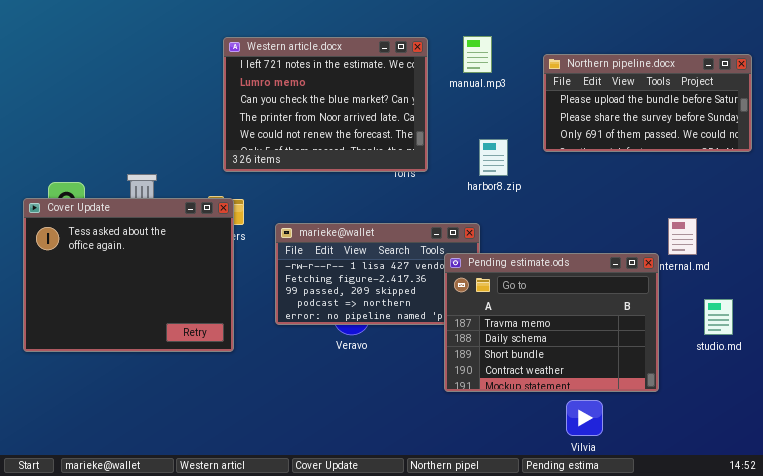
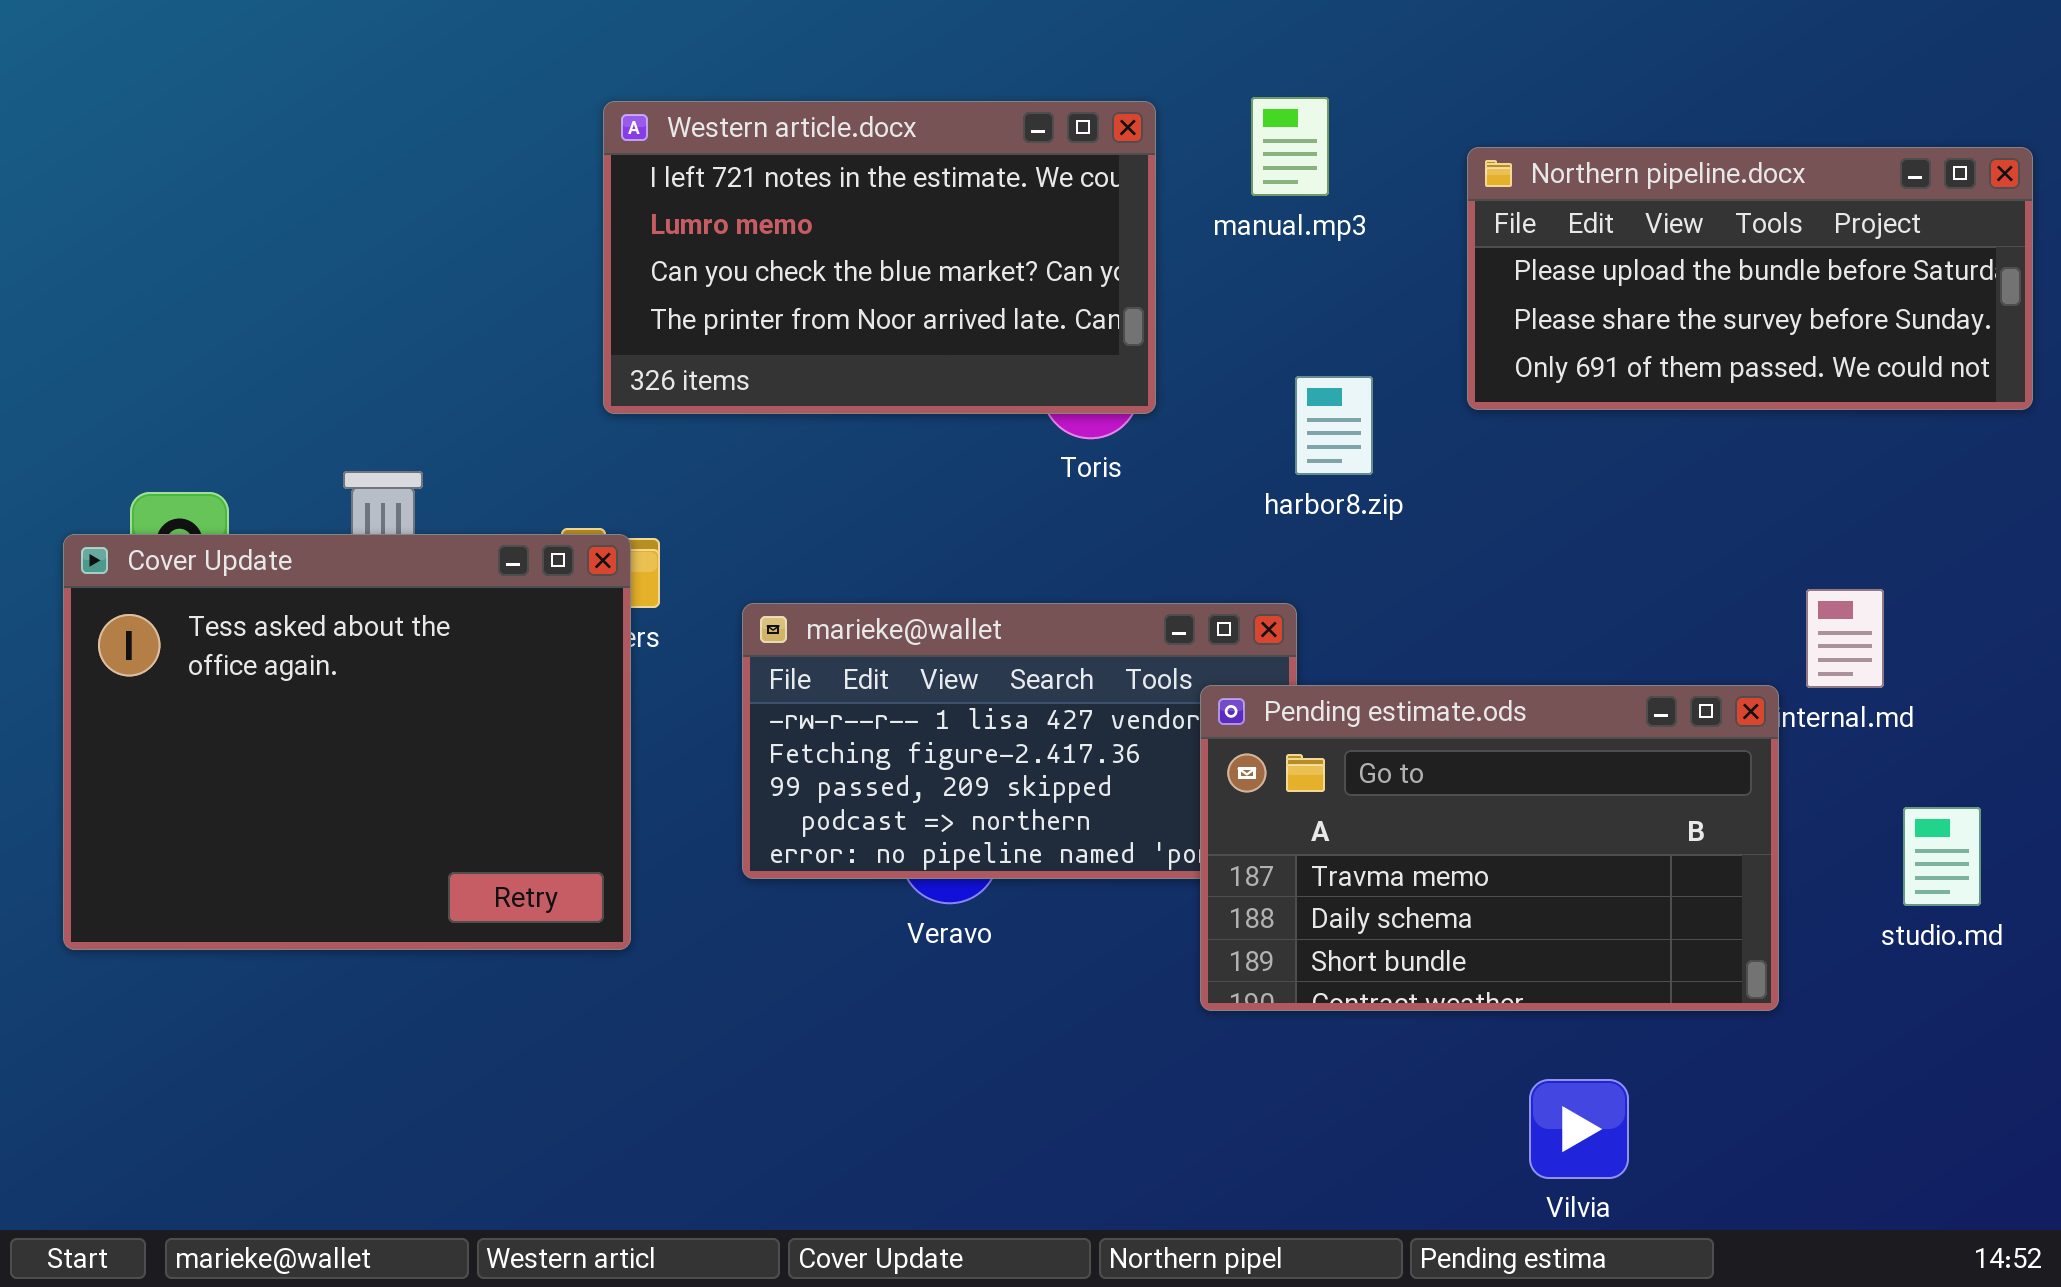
Western article.docx: [223,37,428,172] -> [603,101,1156,414], resized
Pending estimate.ods: [444,253,659,392] -> [1200,685,1779,1011], resized

